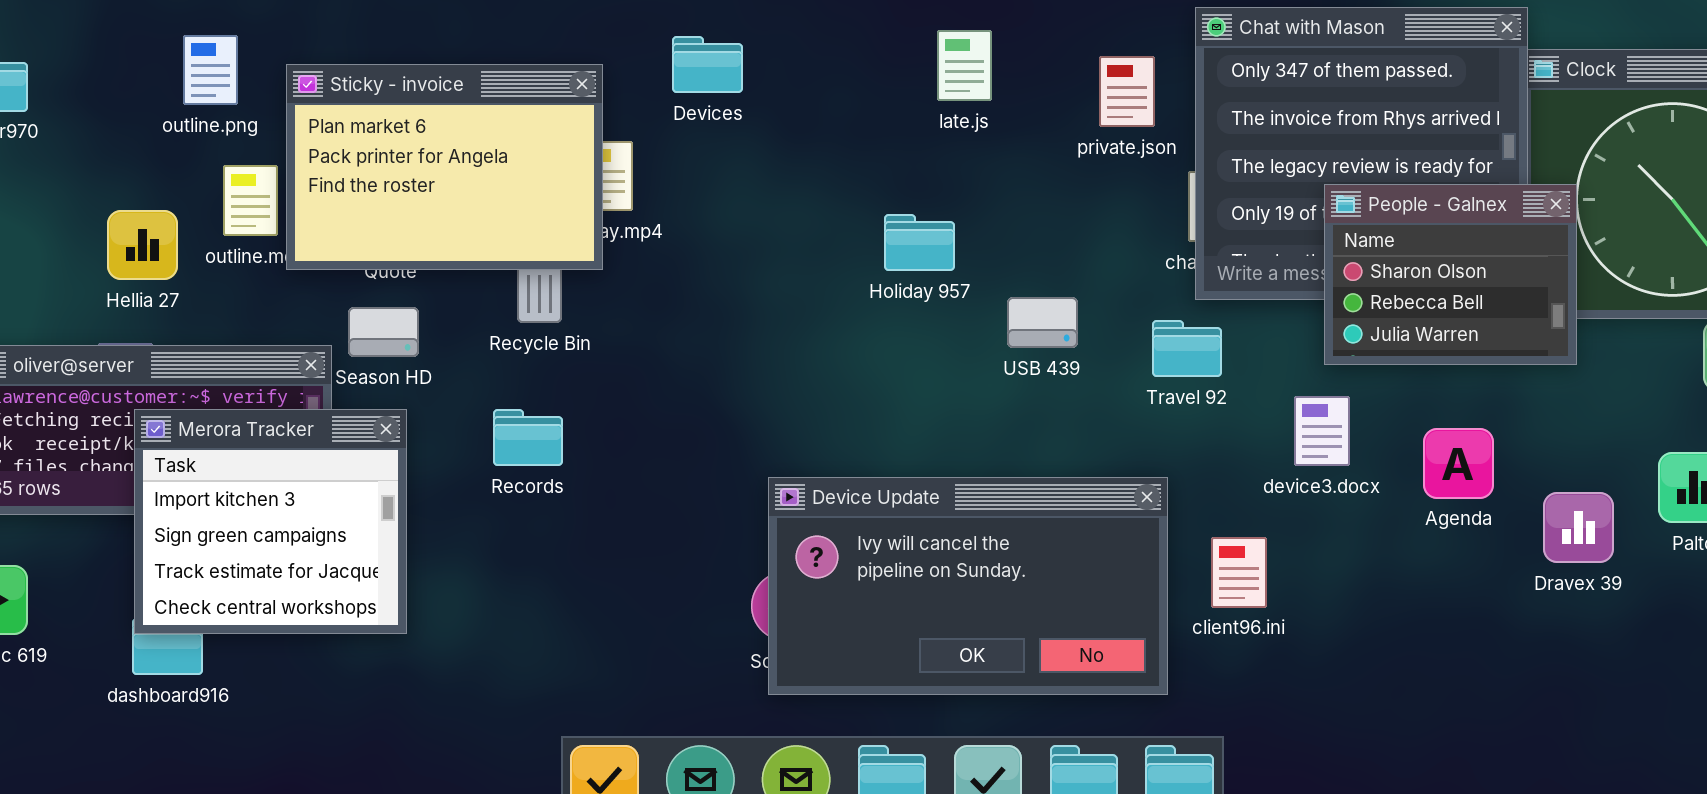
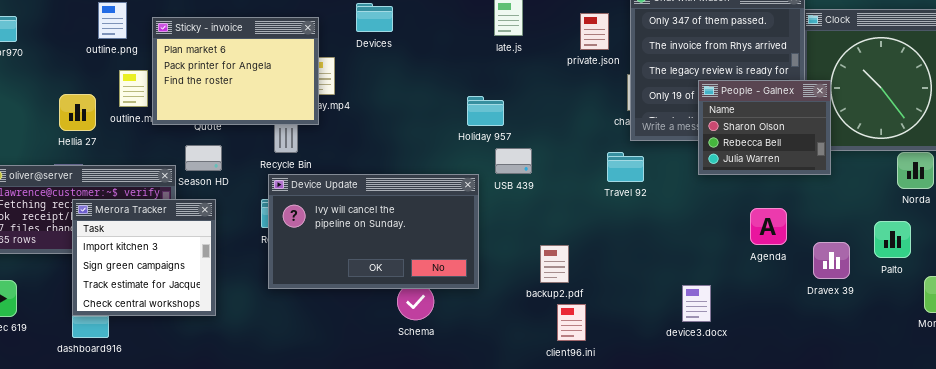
USB 439: [1007,297,1078,348] -> [495,148,532,174], moved
device3.docx: [1294,396,1350,466] -> [682,285,711,322], moved
Device Update: [768,477,1168,695] -> [268,174,479,289], moved
client96.ini: [1211,537,1267,608] -> [557,304,586,341], moved

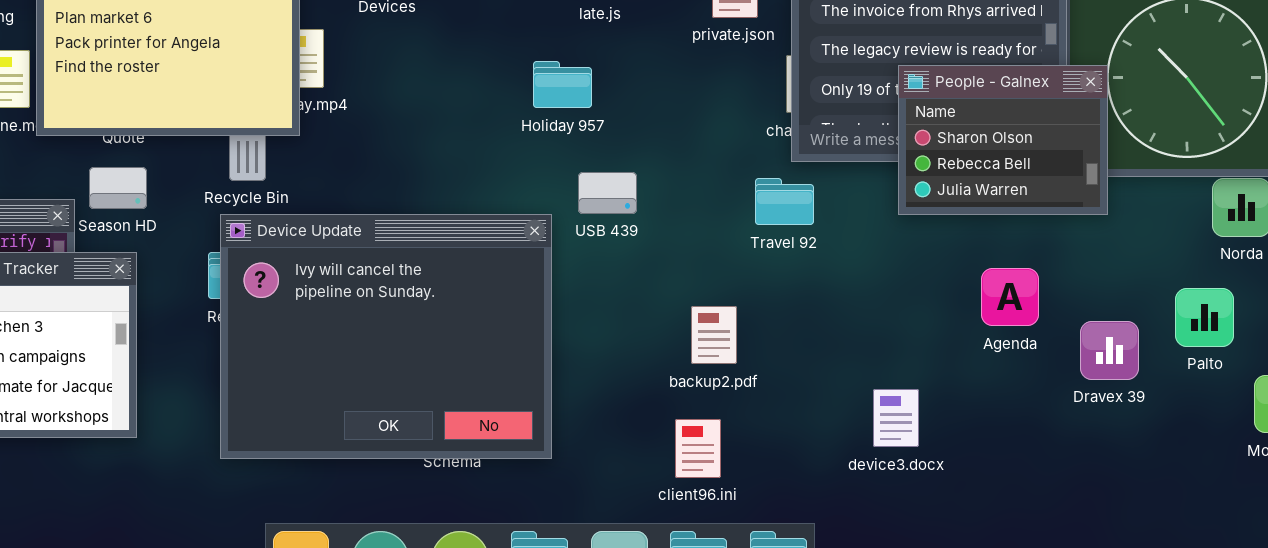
Holiday 957: [467,96,504,126] -> [533,61,592,108], moved
Device Update: [268,174,479,289] -> [220,214,552,459], resized
backup2.pdf: [540,245,569,283] -> [691,306,737,364], moved

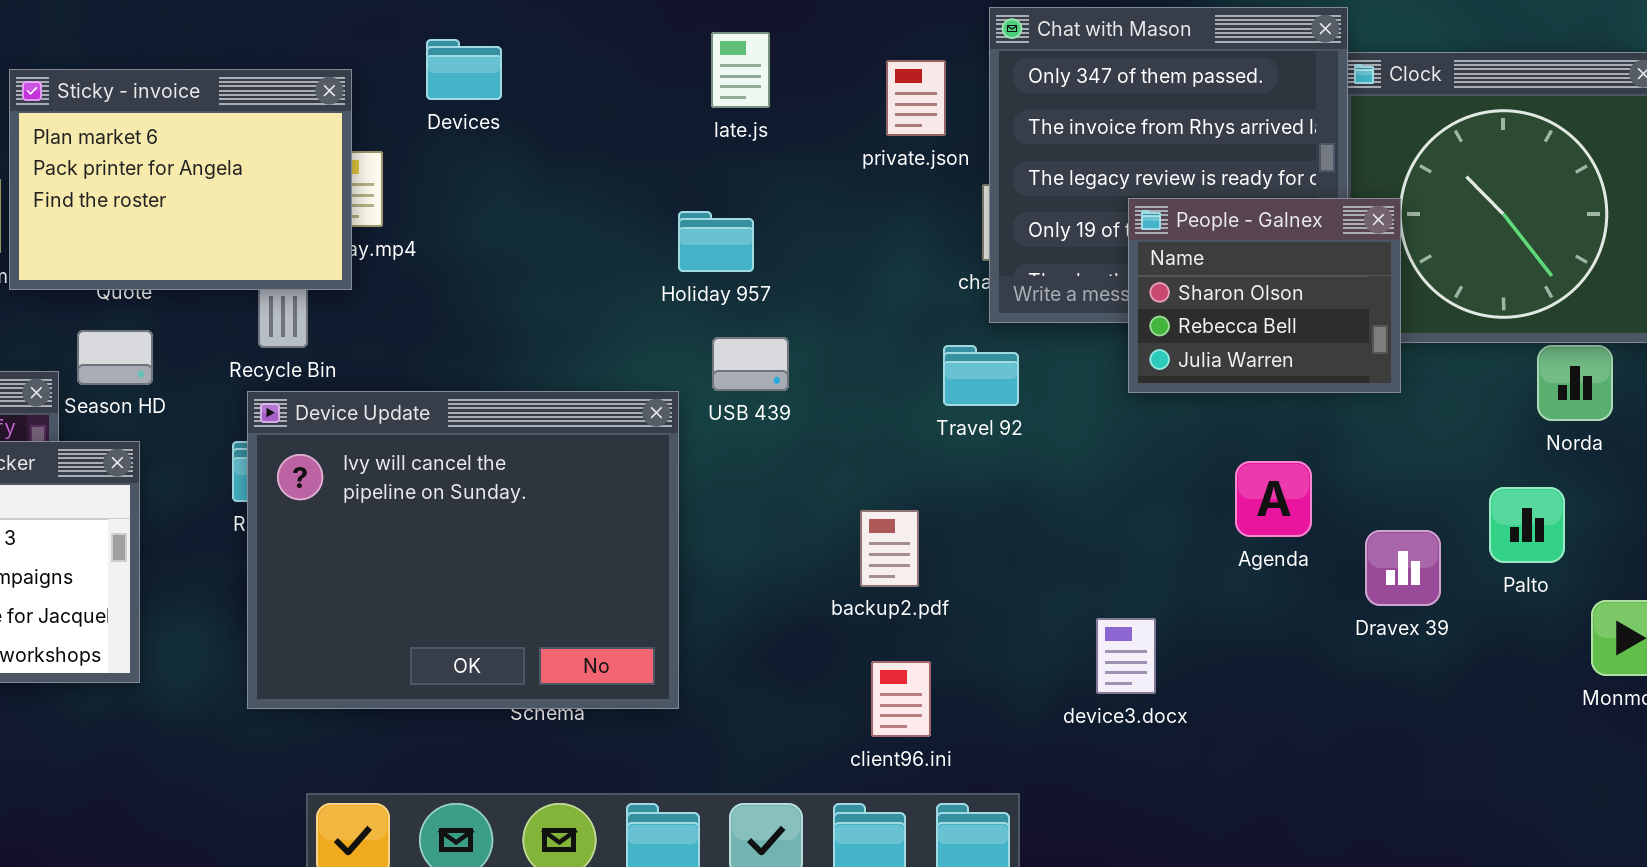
Holiday 957: [533,61,592,108] -> [678,211,754,272], moved
client96.ini: [675,419,721,478] -> [871,661,931,737], moved

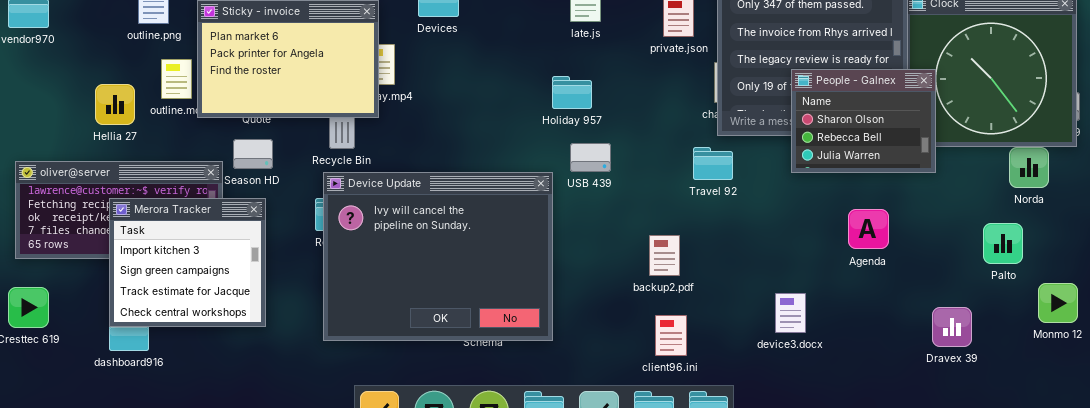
Dravex 39: [1365,530,1441,606] -> [932,307,972,347], moved

